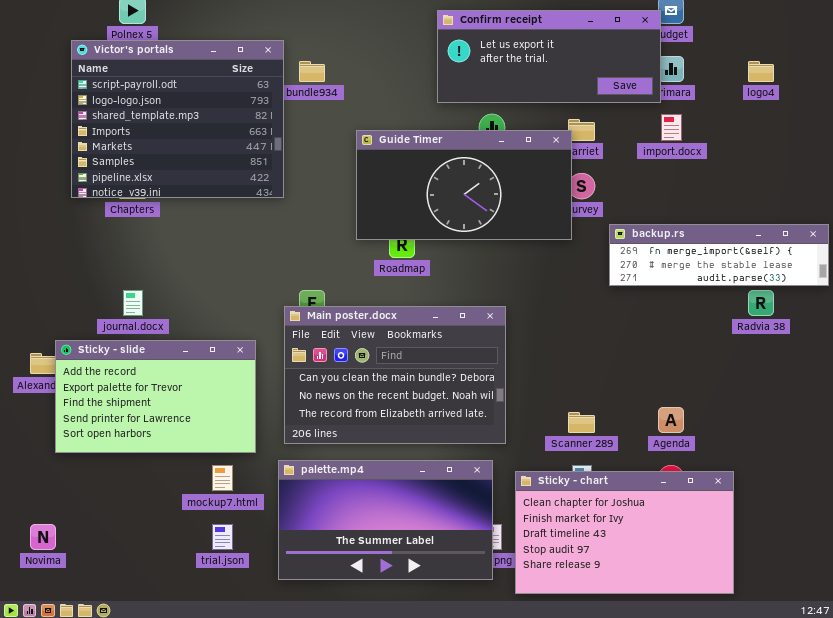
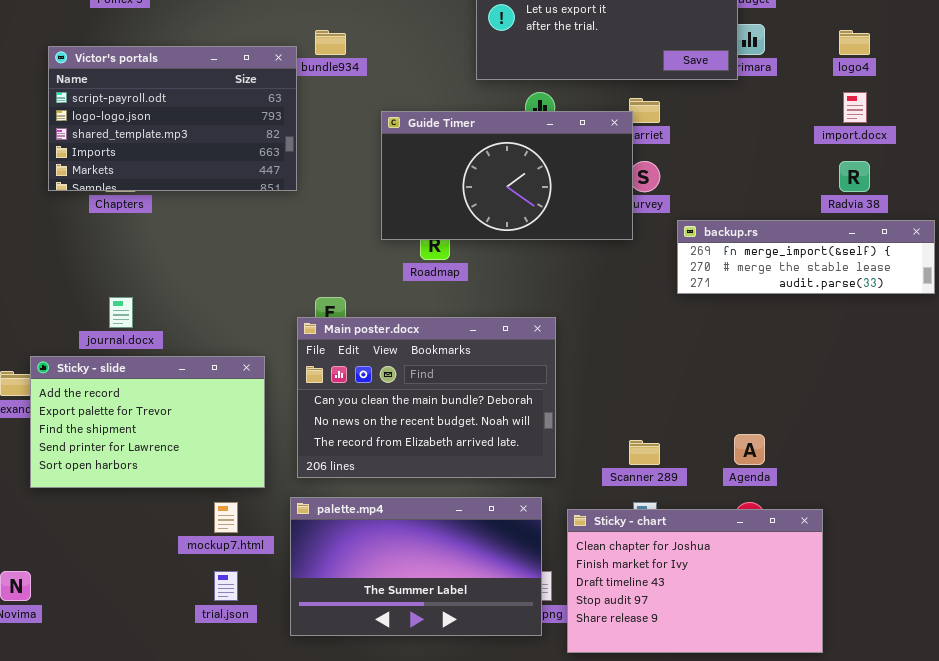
Victor's portals: [71,40,284,198] -> [48,46,297,191], resized
import.docx: [661,114,682,141] -> [843,92,867,123], moved
Radvia 38: [748,290,774,316] -> [839,161,870,192], moved

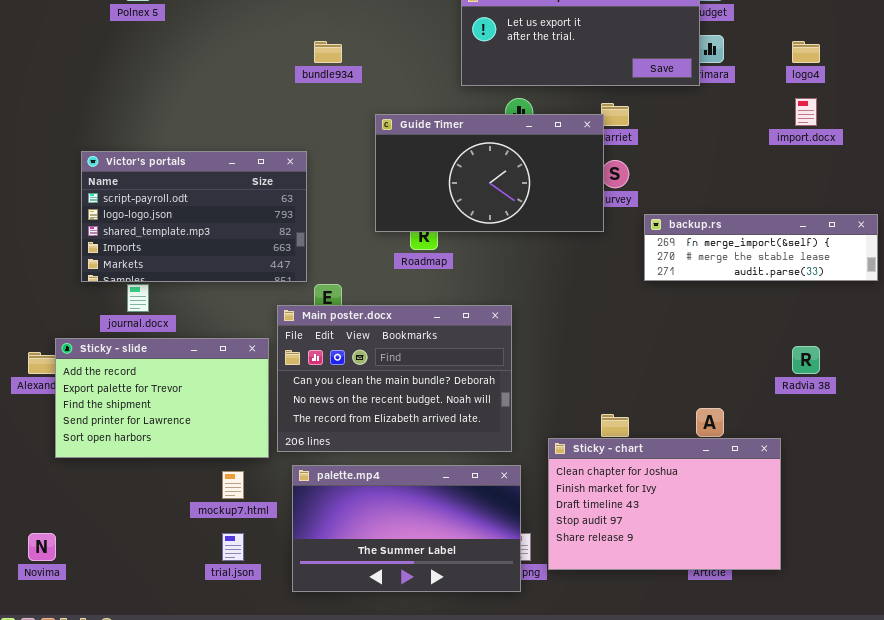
Victor's portals: [48,46,297,191] -> [81,151,307,282], moved
Radvia 38: [839,161,870,192] -> [792,346,820,374], moved
Main poster.docx: [297,317,556,478] -> [277,305,512,452], moved
Sticky - chart: [567,509,823,653] -> [548,438,781,570], moved

